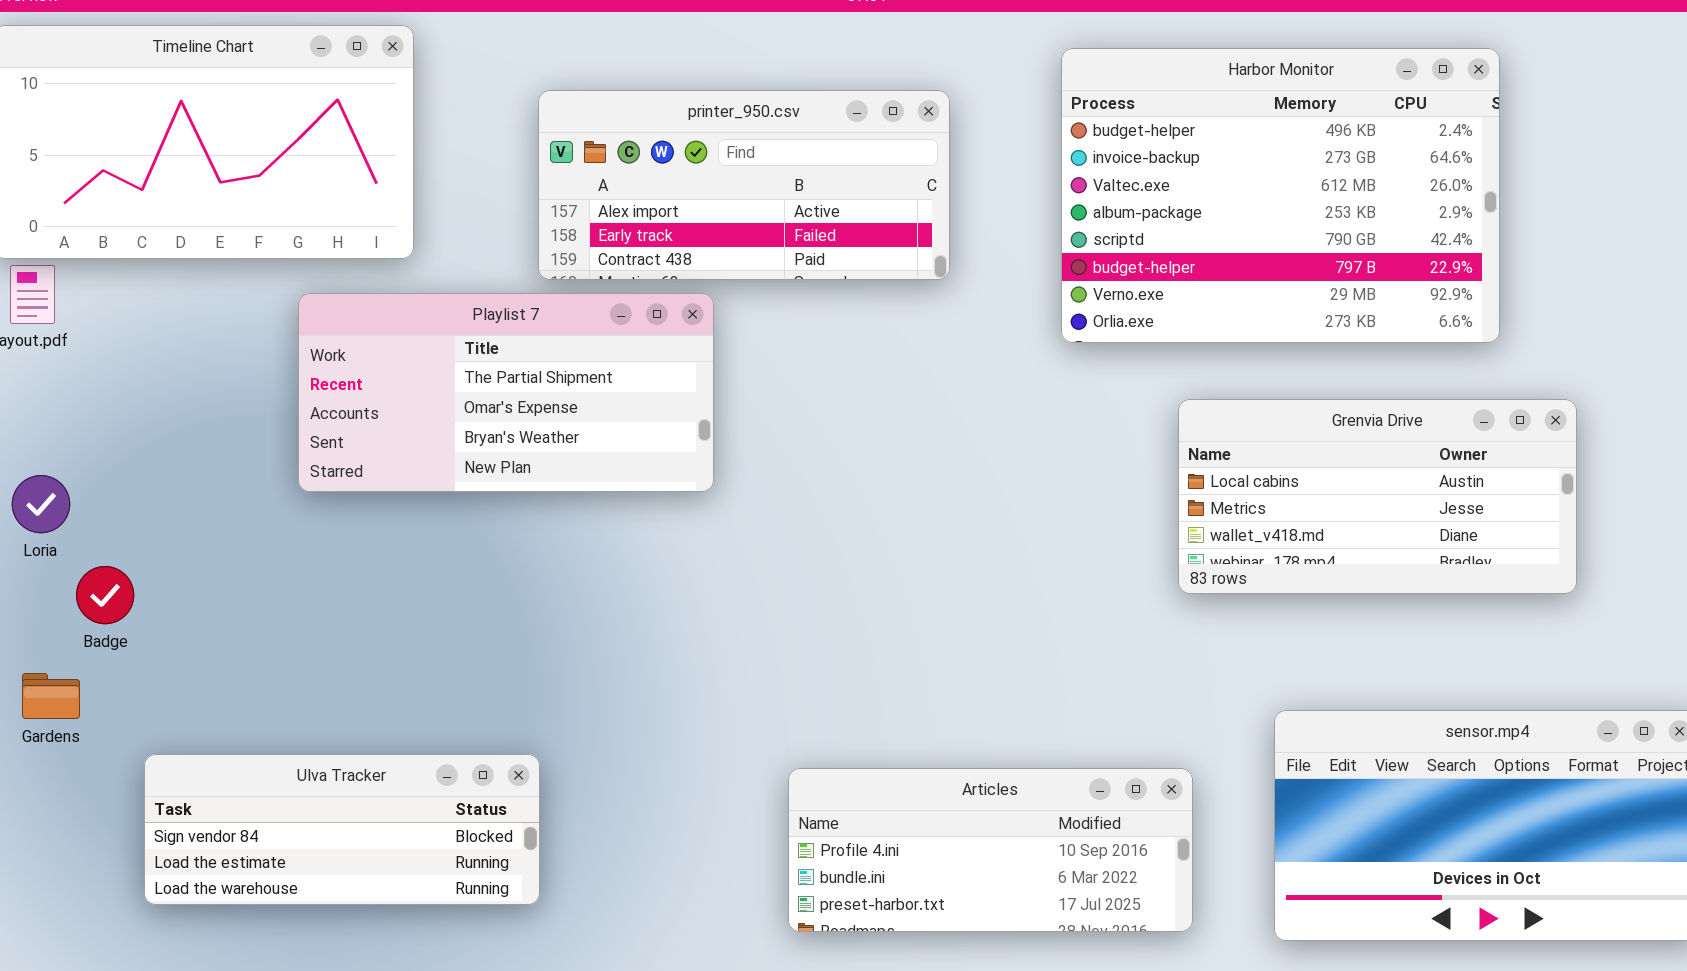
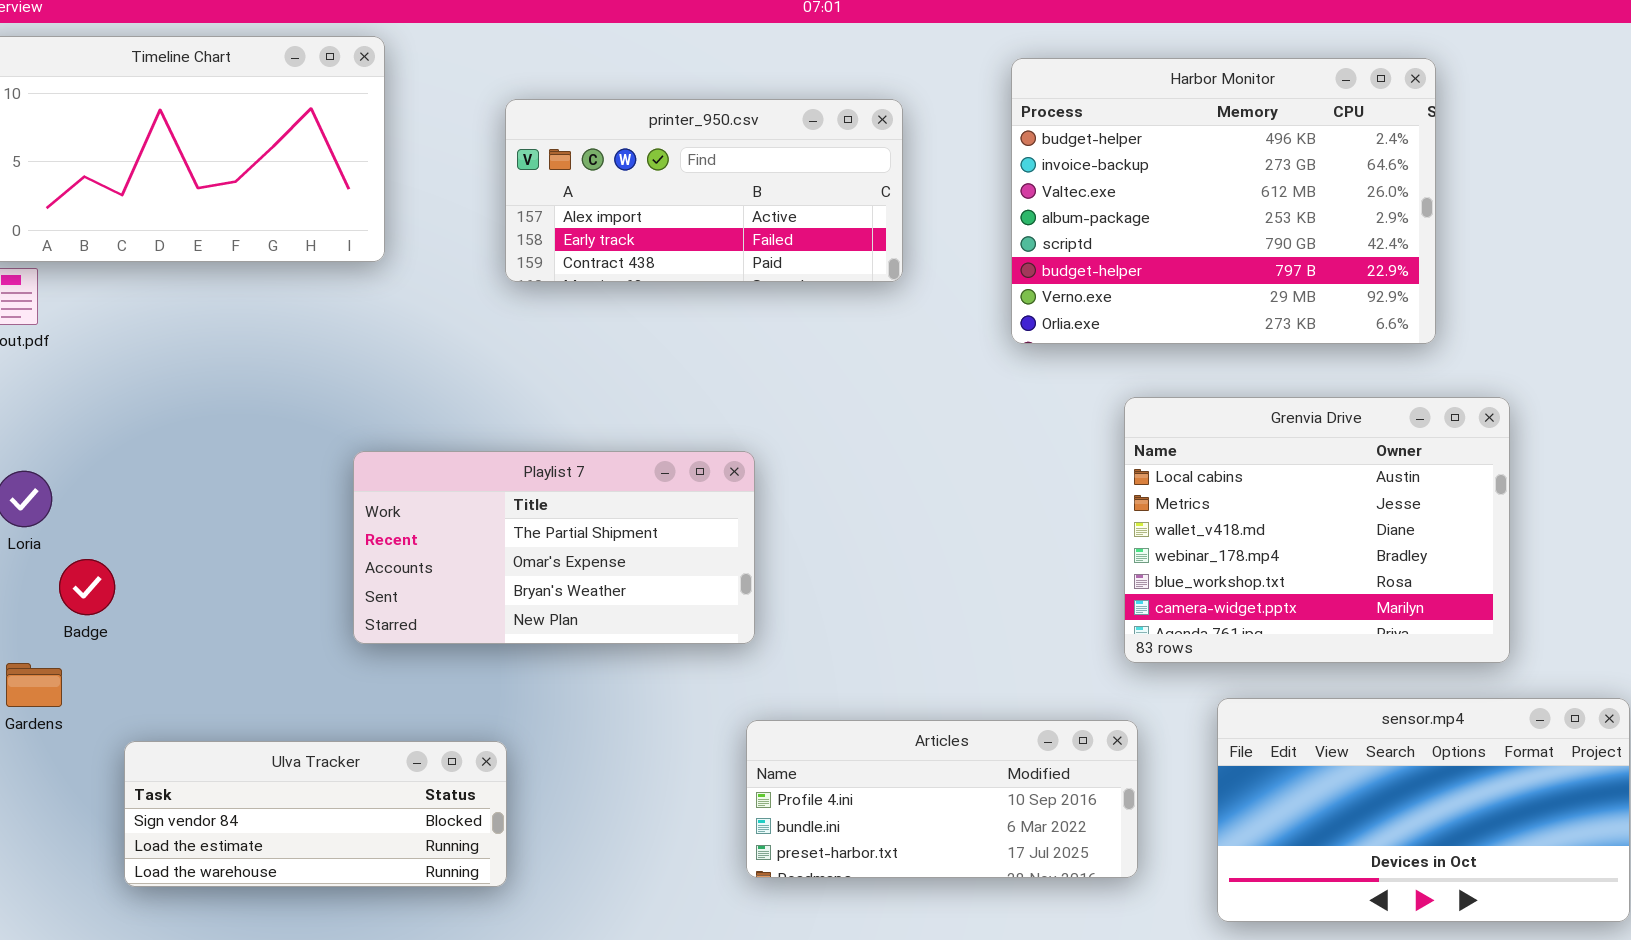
Playlist 7: [298,293,714,492] -> [353,451,755,644], moved
Grenvia Drive: [1178,399,1577,594] -> [1124,397,1510,663], resized
Articles: [788,768,1193,932] -> [746,720,1138,878], moved

